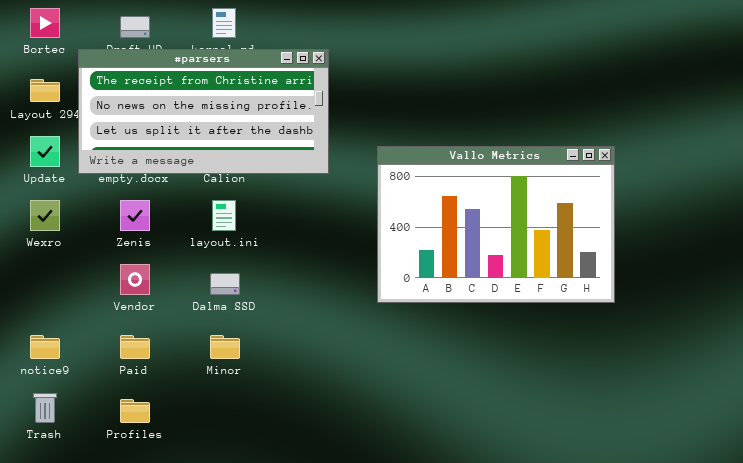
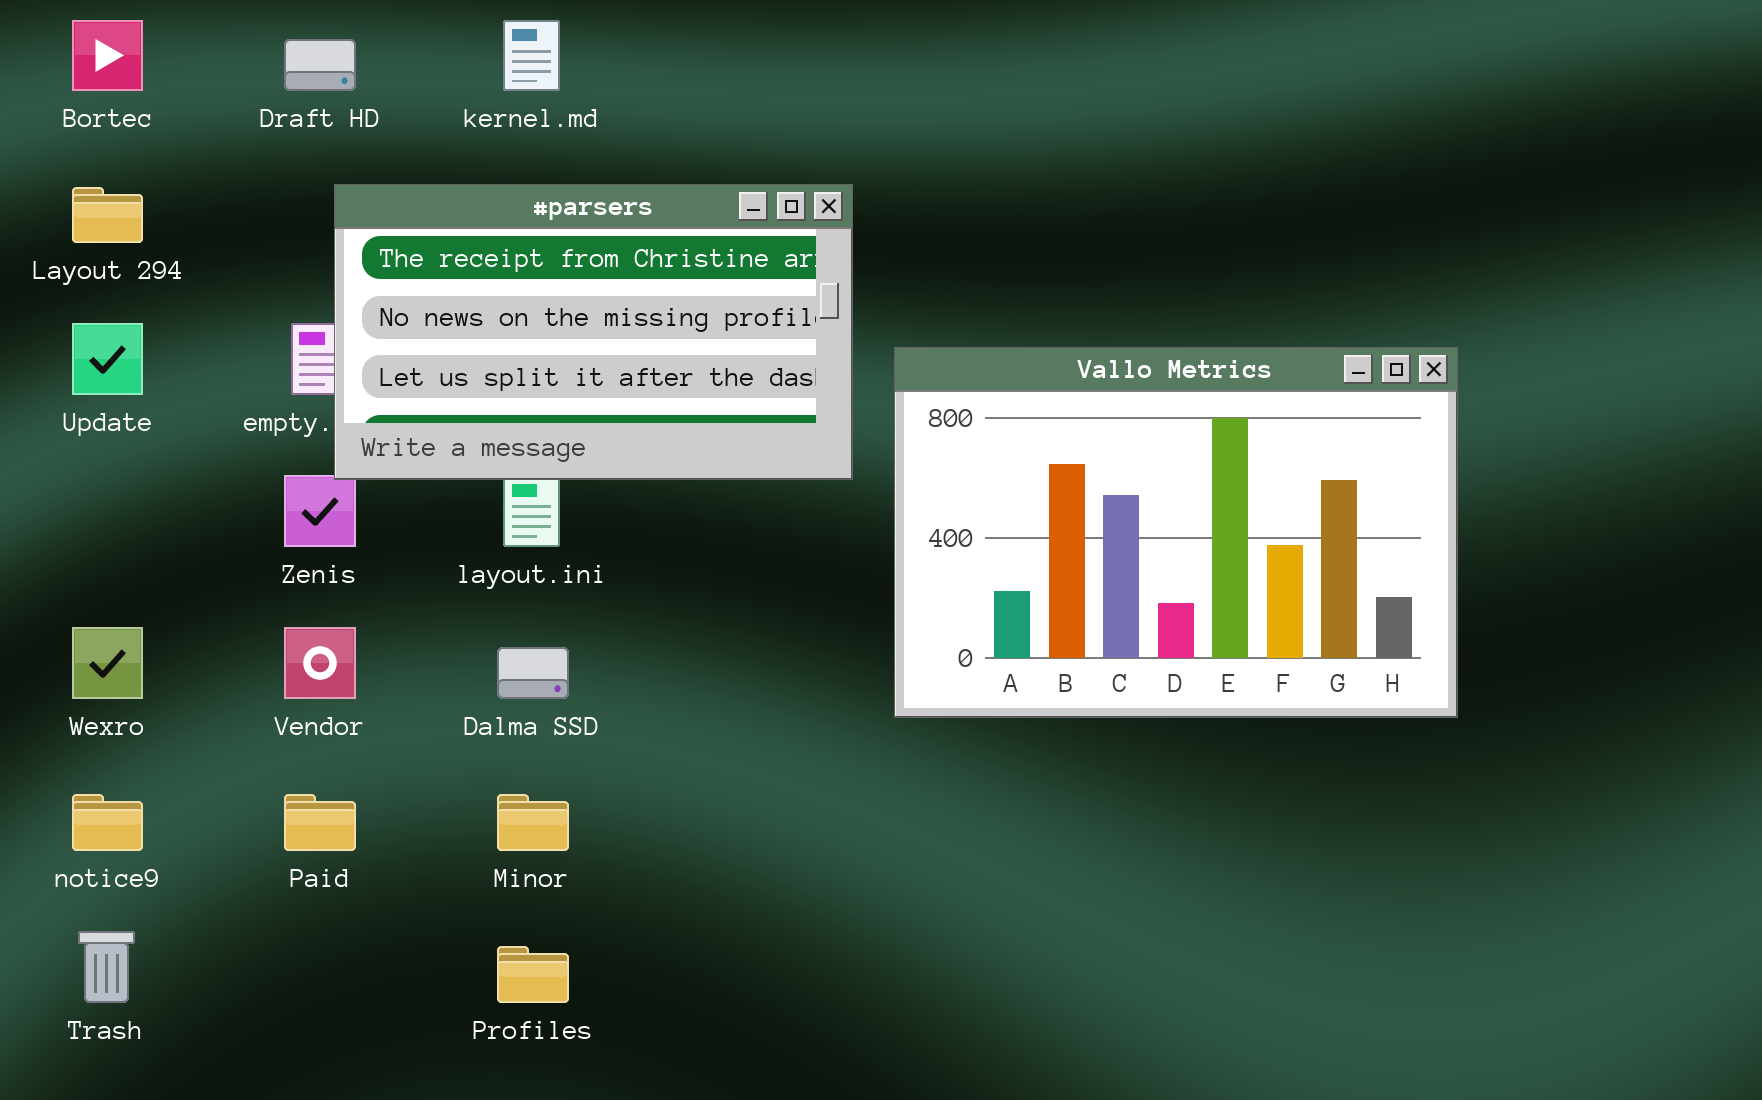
#parsers: [78,49,329,174] -> [334,184,853,480], moved, resized
Wexro: [30,200,60,231] -> [72,627,143,699], moved
Profiles: [120,399,150,423] -> [497,946,569,1003], moved

